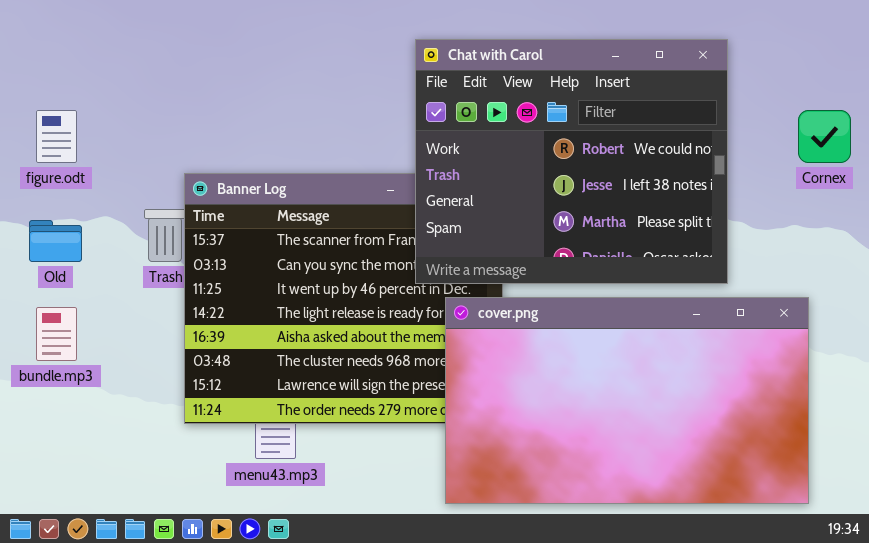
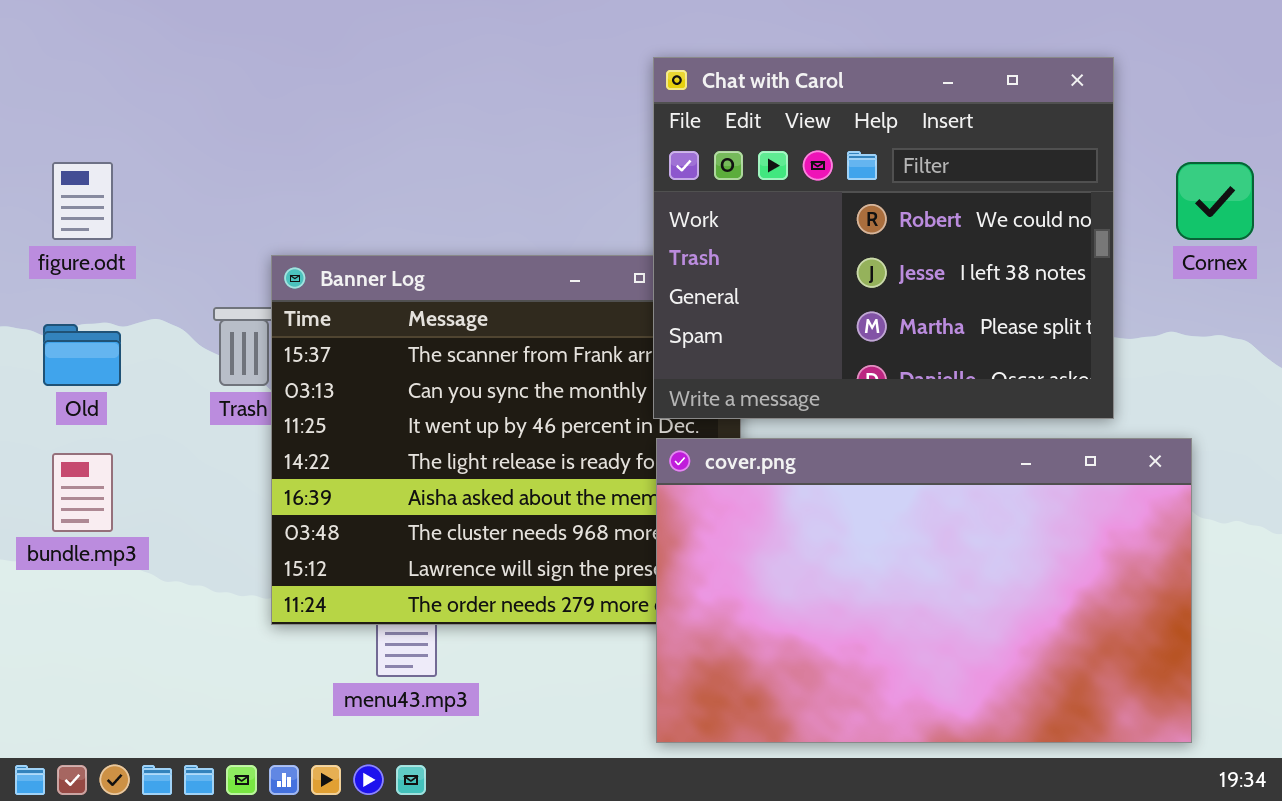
Chat with Carol: [415,39,728,284] -> [653,57,1114,419], moved

